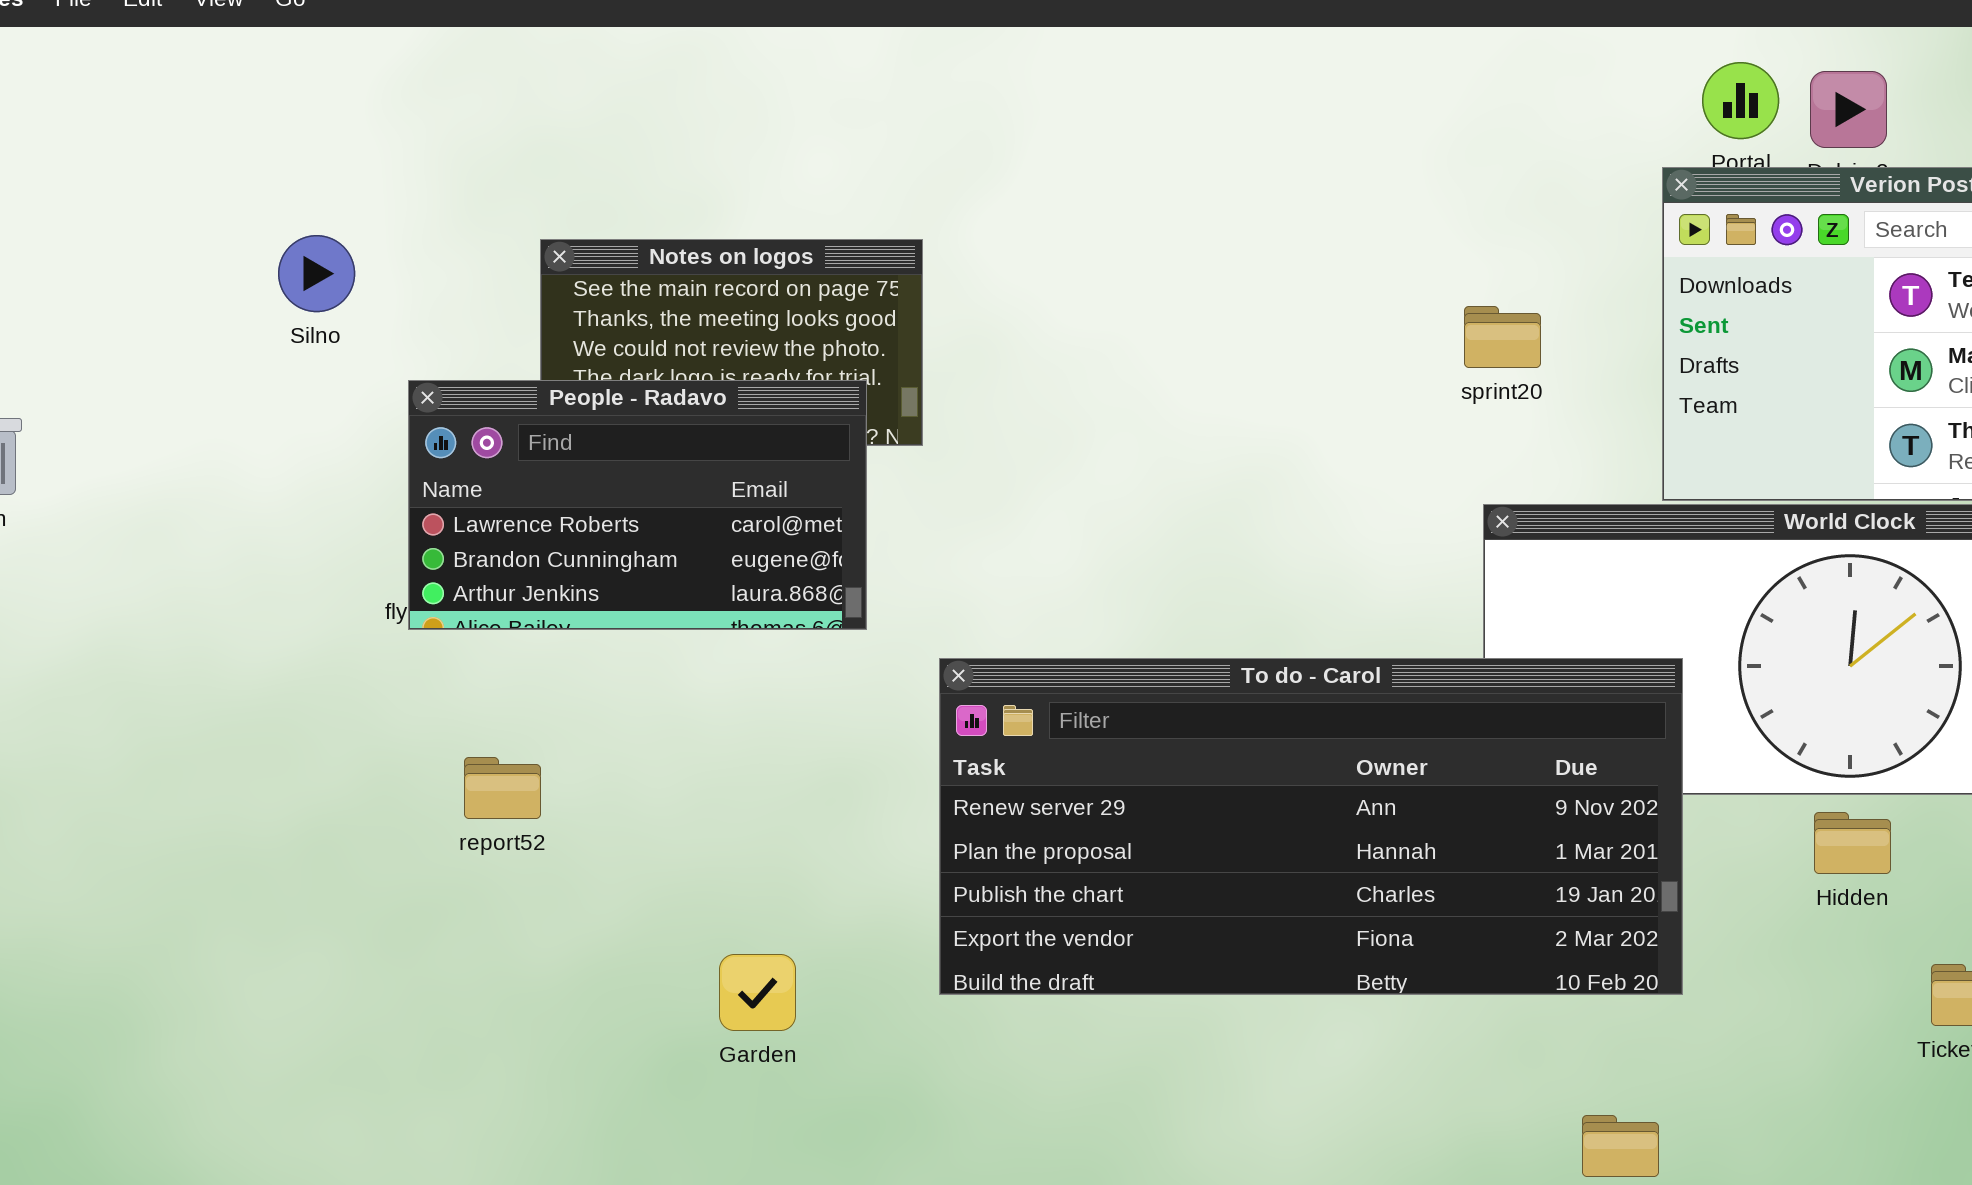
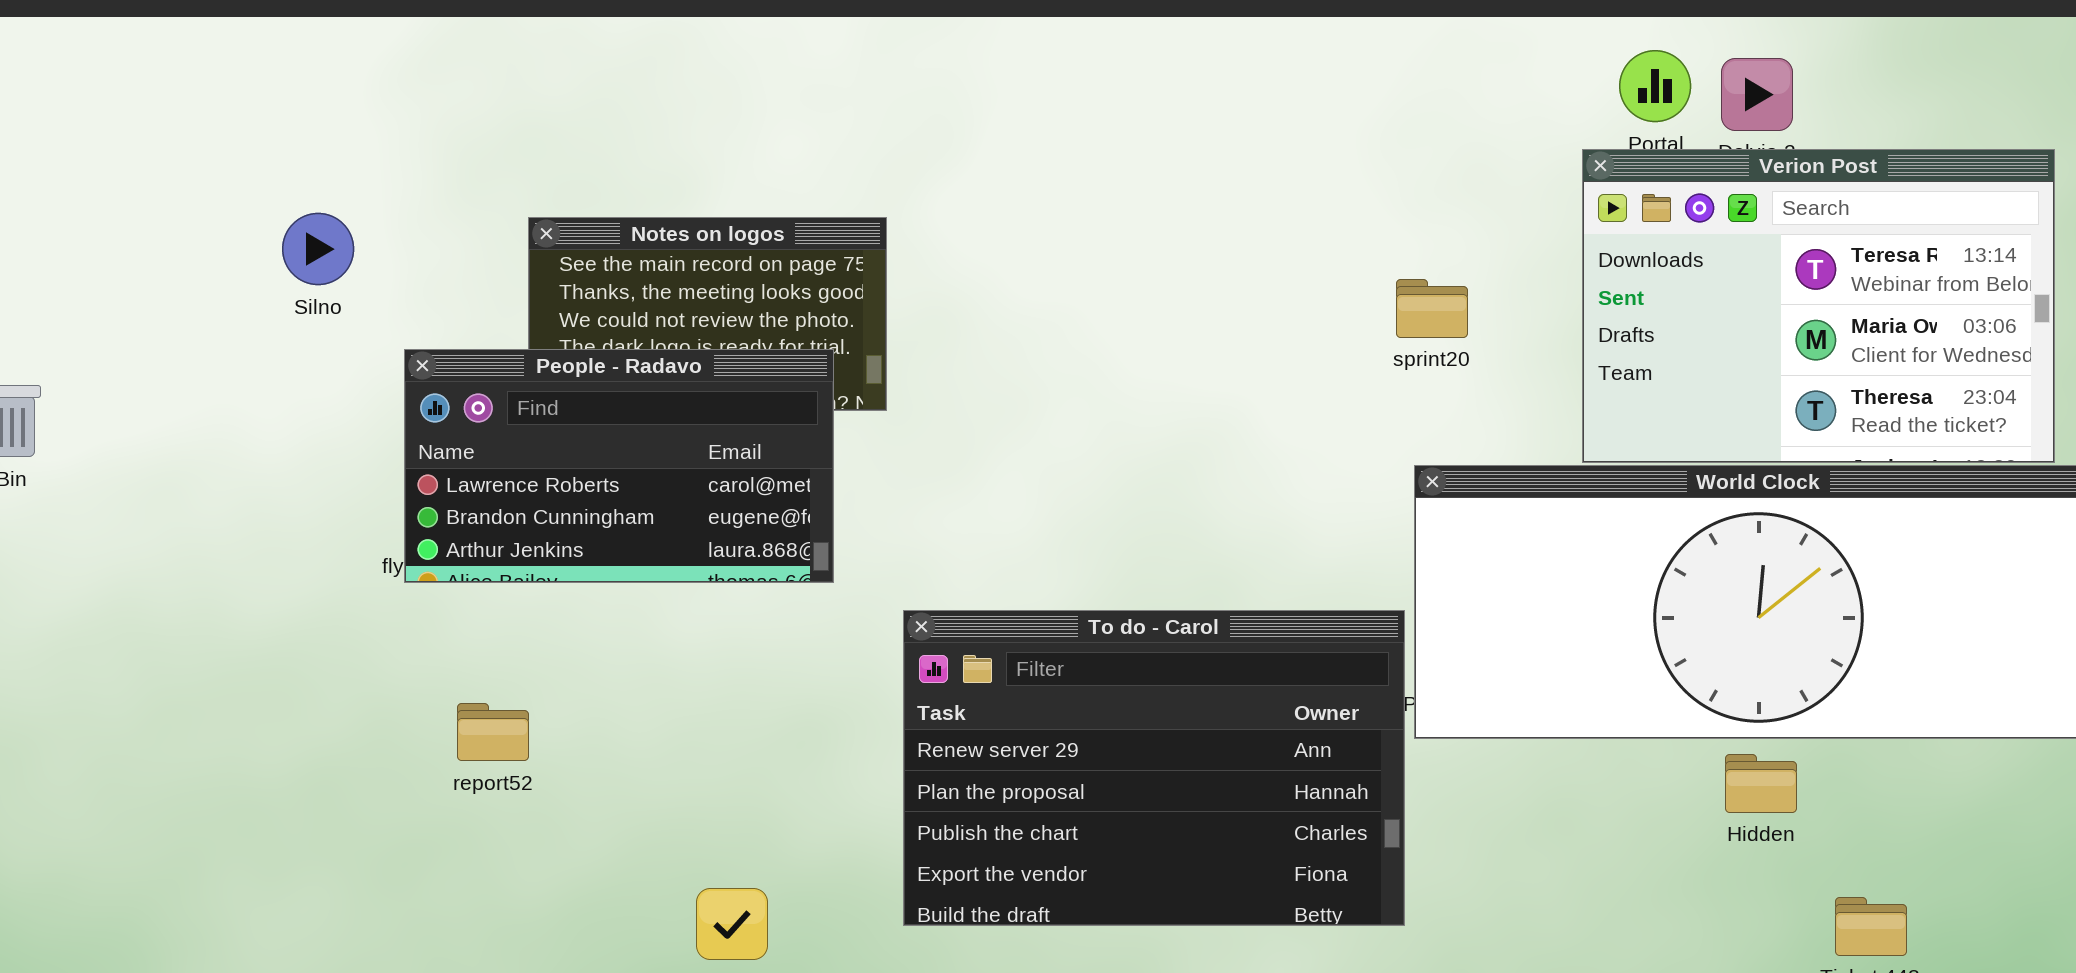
To do - Carol: [939,658,1683,995] -> [903,610,1405,926], resized

